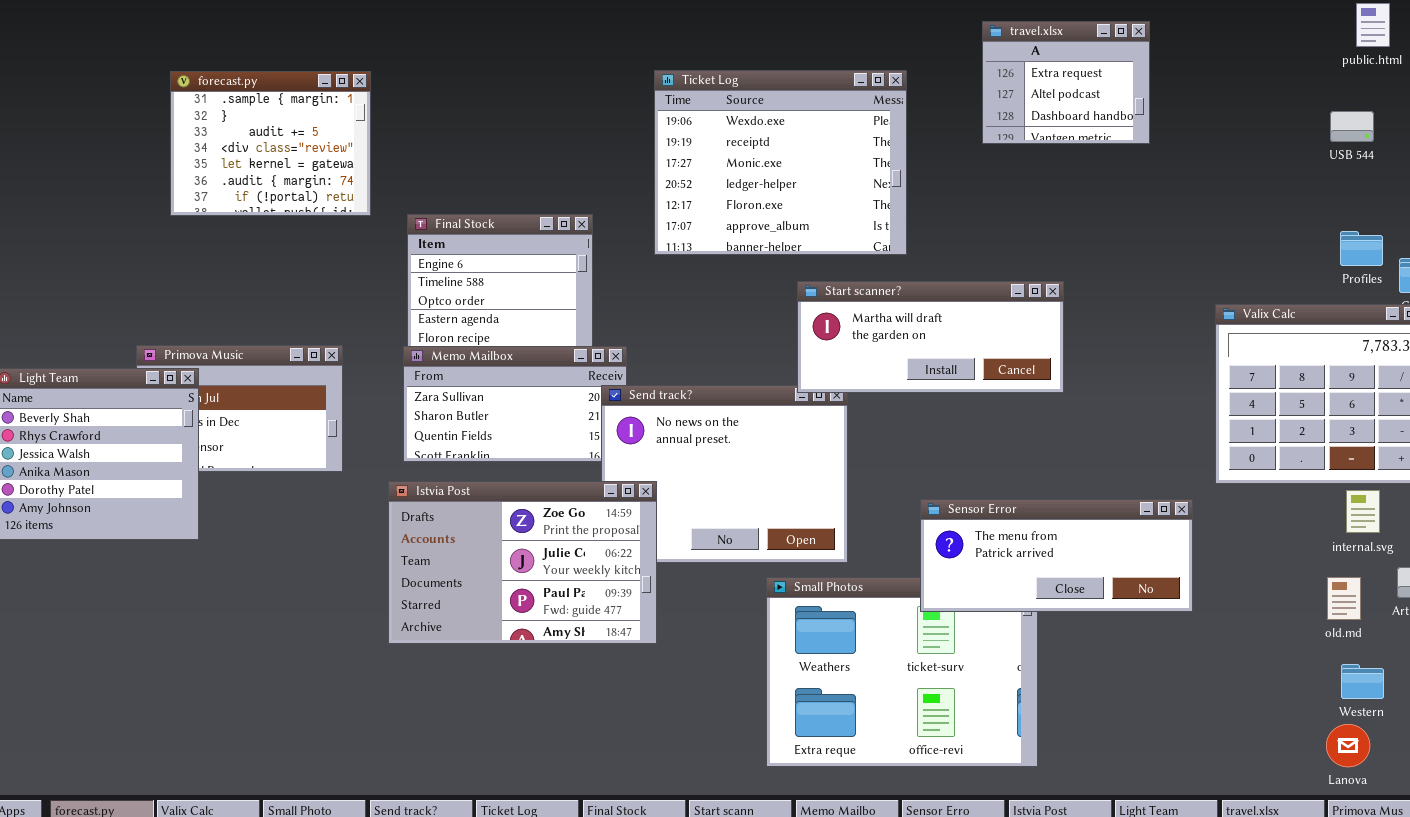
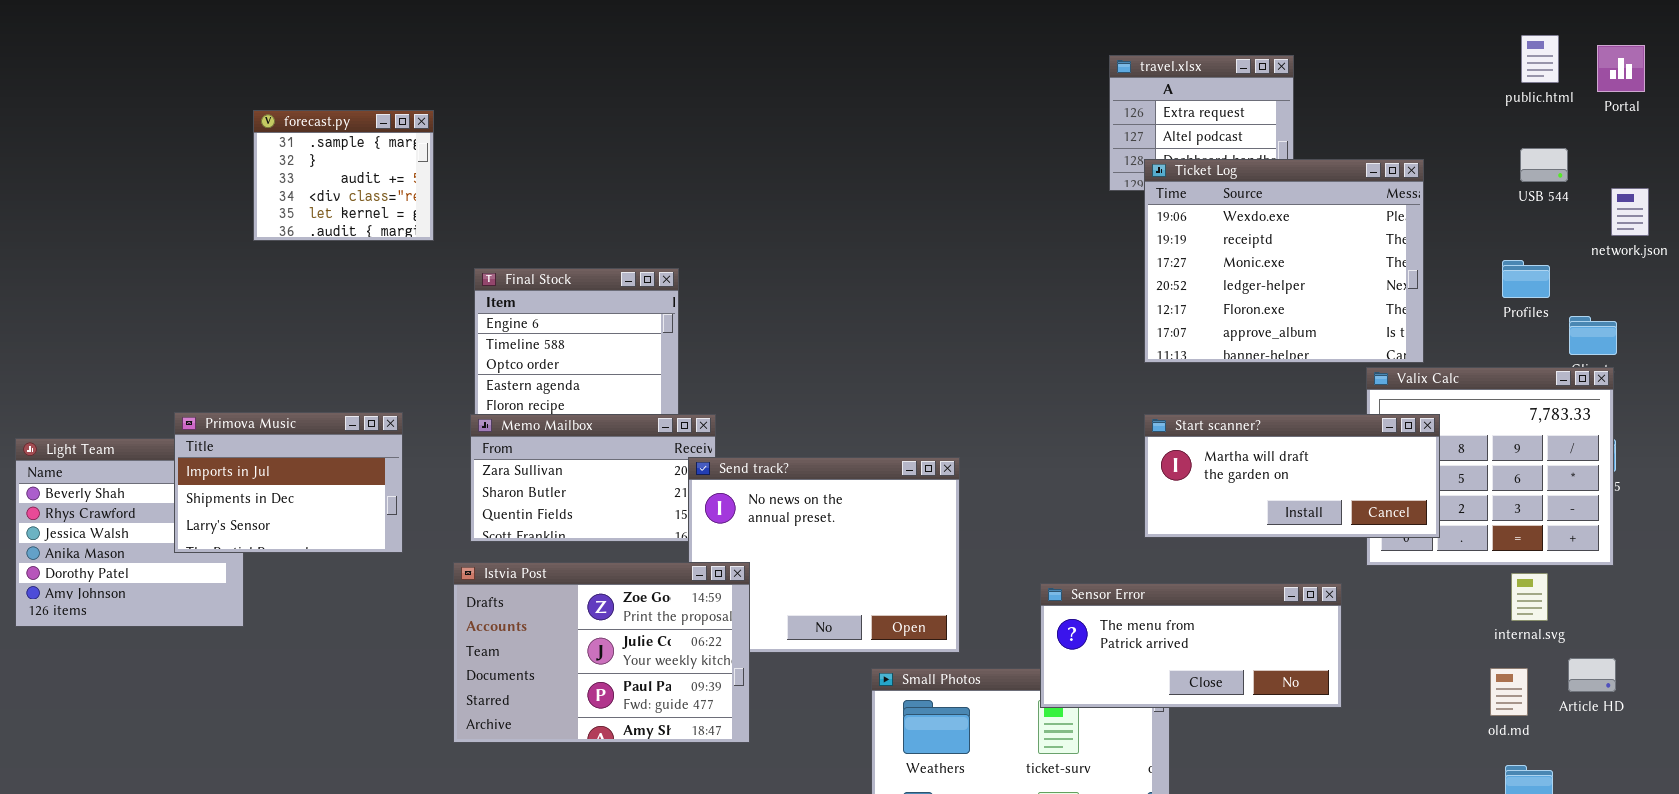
Ticket Log: [654,70,907,255] -> [1144,159,1424,363], moved
forecast.py: [170,71,371,216] -> [253,110,434,241], resized
USB 544: [1330,111,1374,142] -> [1520,148,1568,182], moved
Profiles: [1340,231,1383,266] -> [1502,260,1550,298], moved
Start scanner?: [797,281,1064,393] -> [1144,414,1440,538], moved
Primova Music: [136,345,343,472] -> [174,412,403,553], raised

